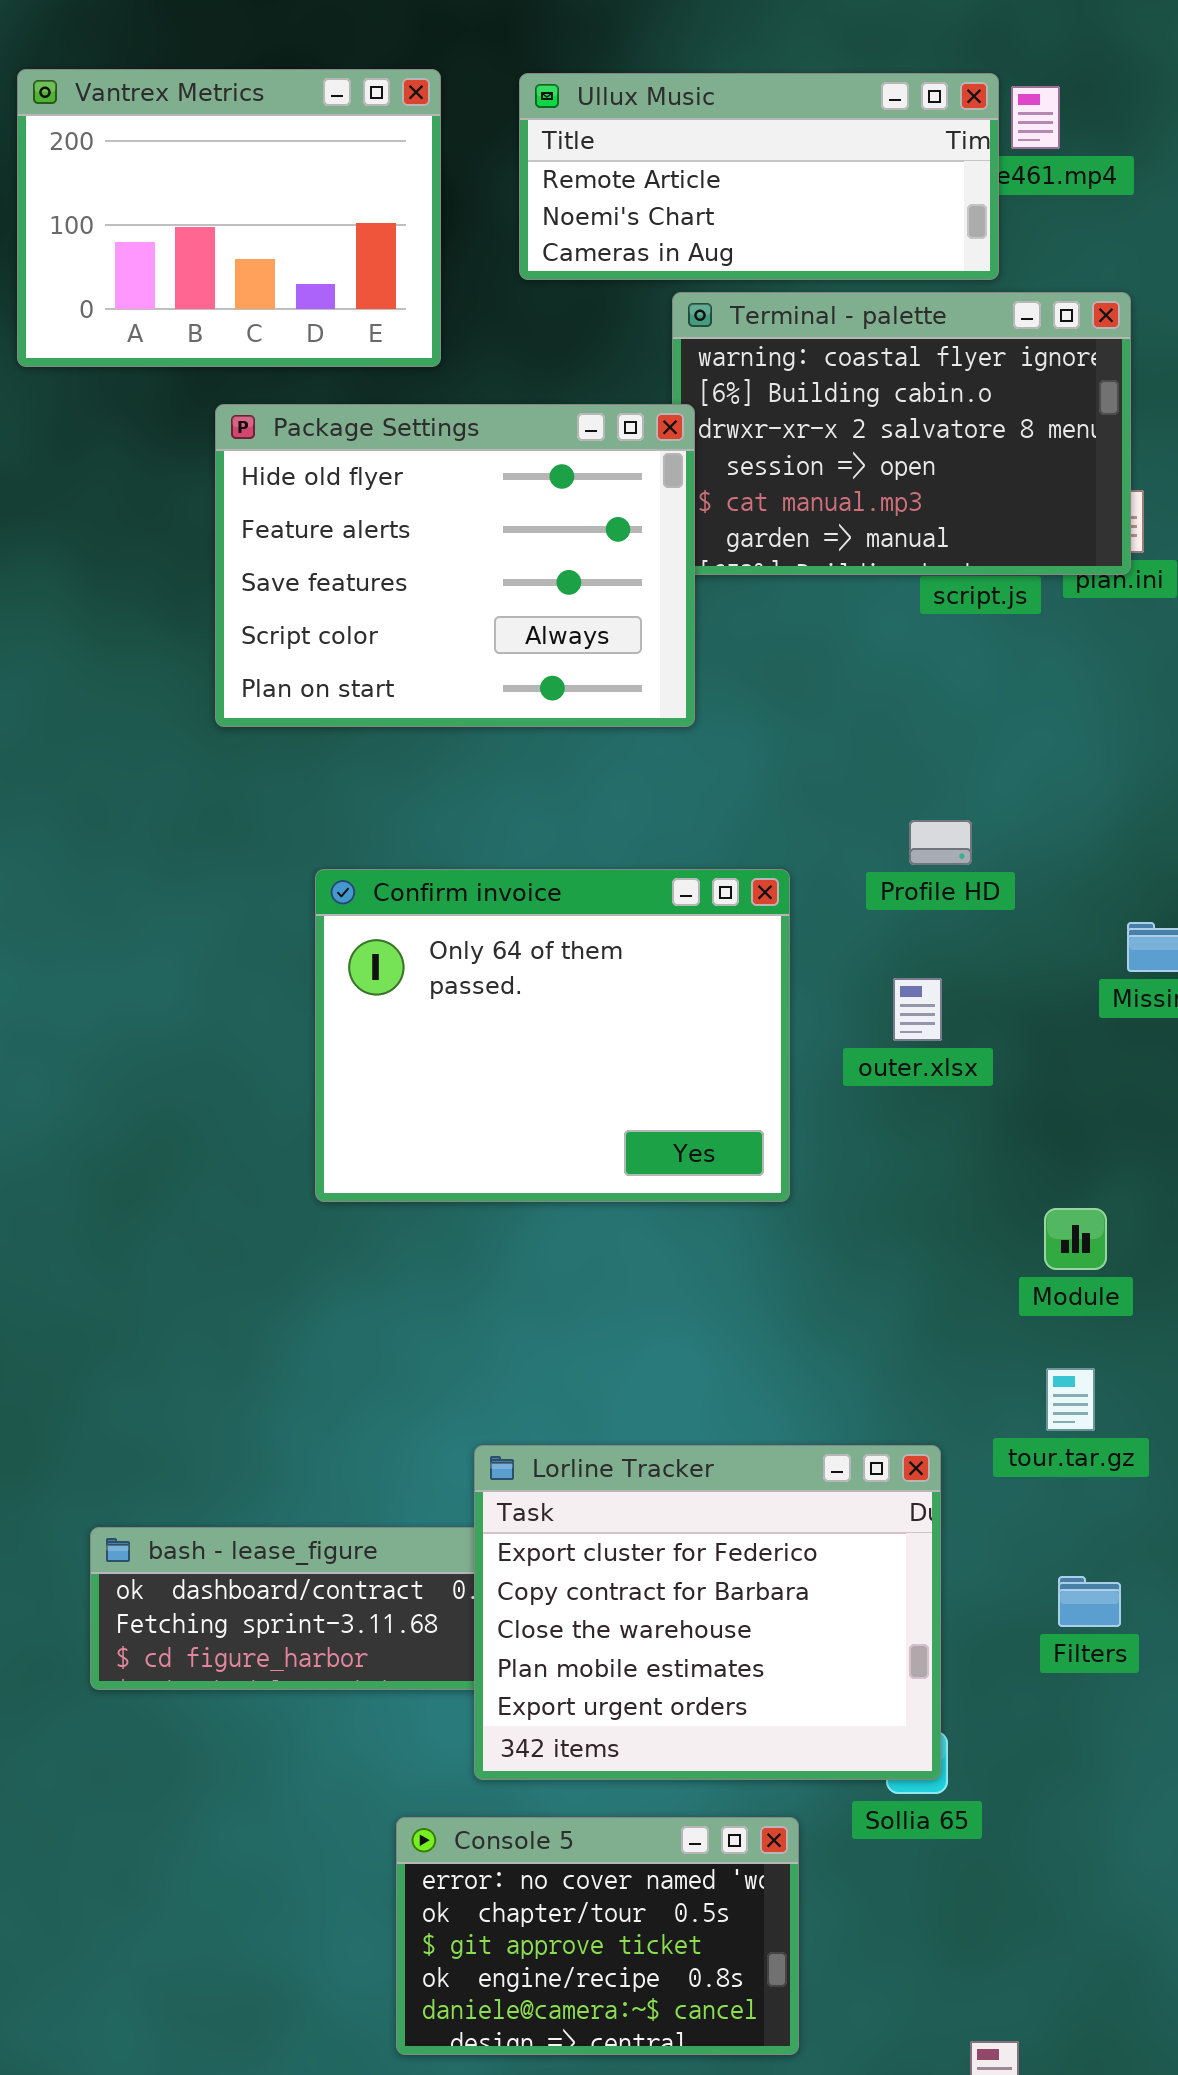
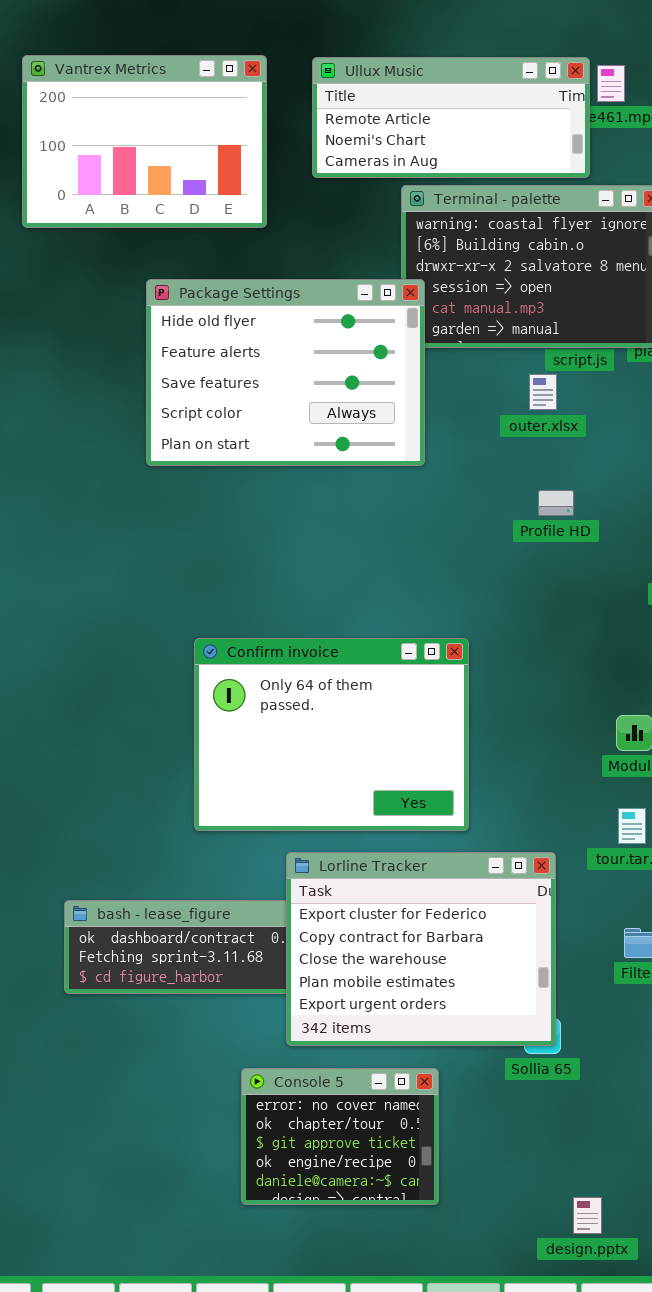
Package Settings: [215,404,695,727] -> [146,279,425,466], moved
Confirm invoice: [315,869,790,1202] -> [194,638,469,831], moved
outer.xlsx: [893,978,942,1041] -> [529,374,557,410], moved
Console 5: [396,1817,799,2055] -> [241,1068,439,1205], resized

